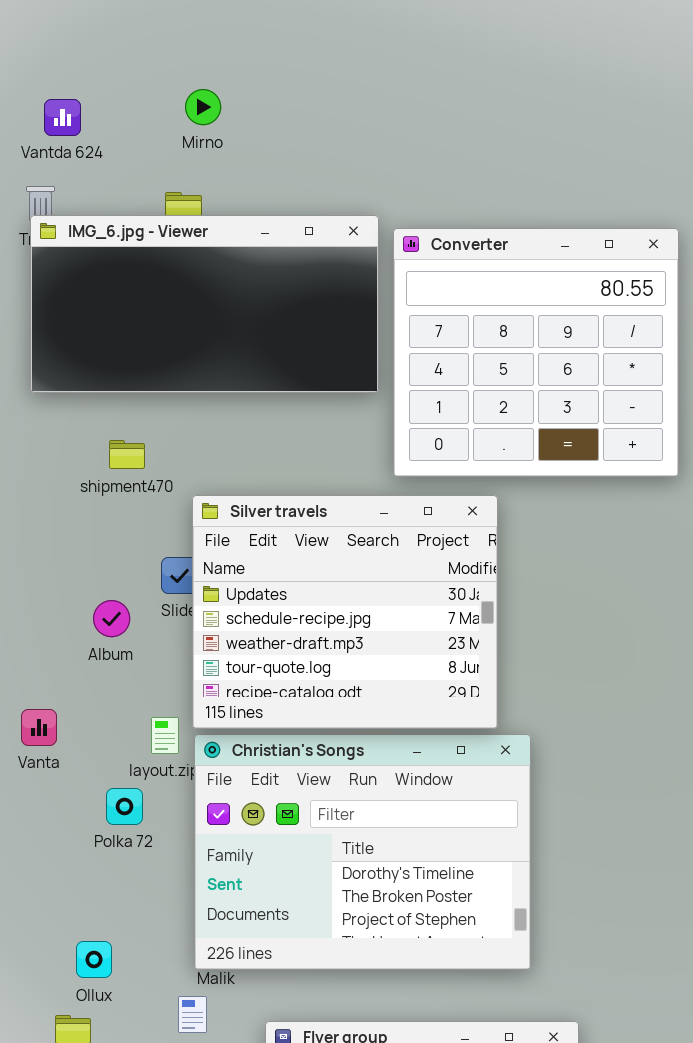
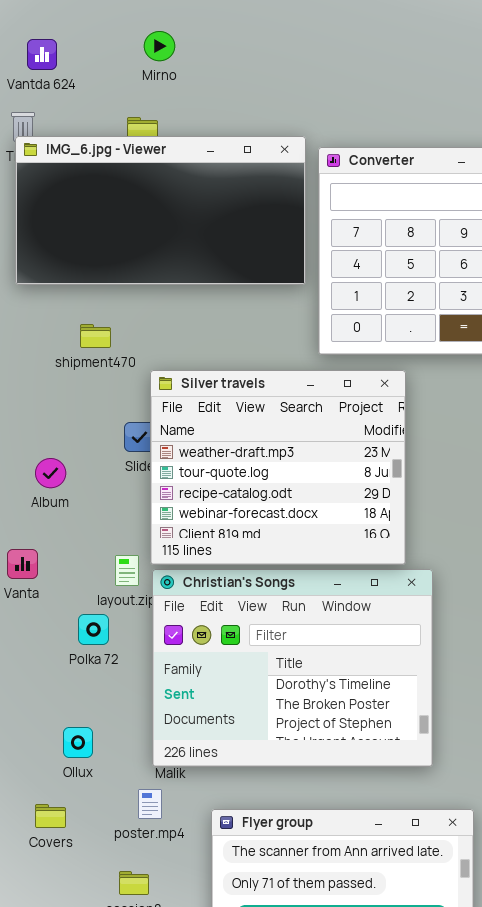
Silver travels: [192,495,498,729] -> [150,370,406,565], scrolled down 2 rows
Album: [93,600,130,637] -> [35,458,66,488], moved
Ollux: [76,941,112,978] -> [63,727,93,758], moved

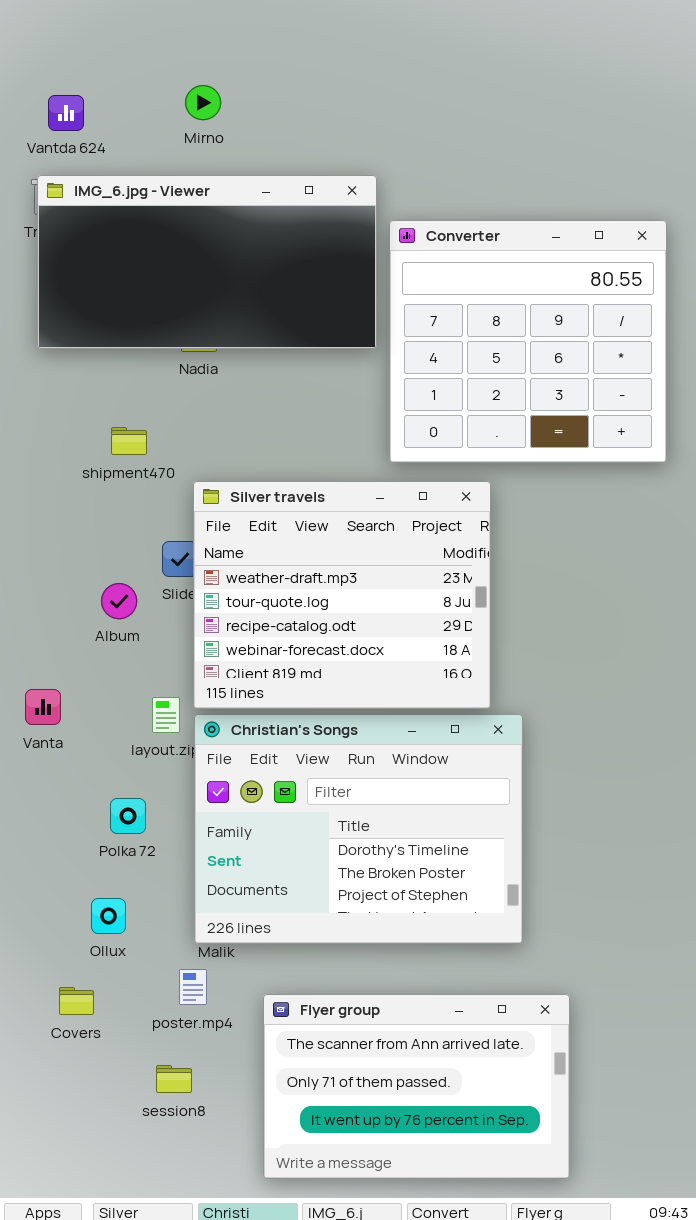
IMG_6.jpg - Viewer: [15,136,306,285] -> [37,175,377,349], moved
Album: [35,458,66,488] -> [101,583,137,619], moved
Polka 72: [78,614,109,645] -> [110,798,146,834], moved

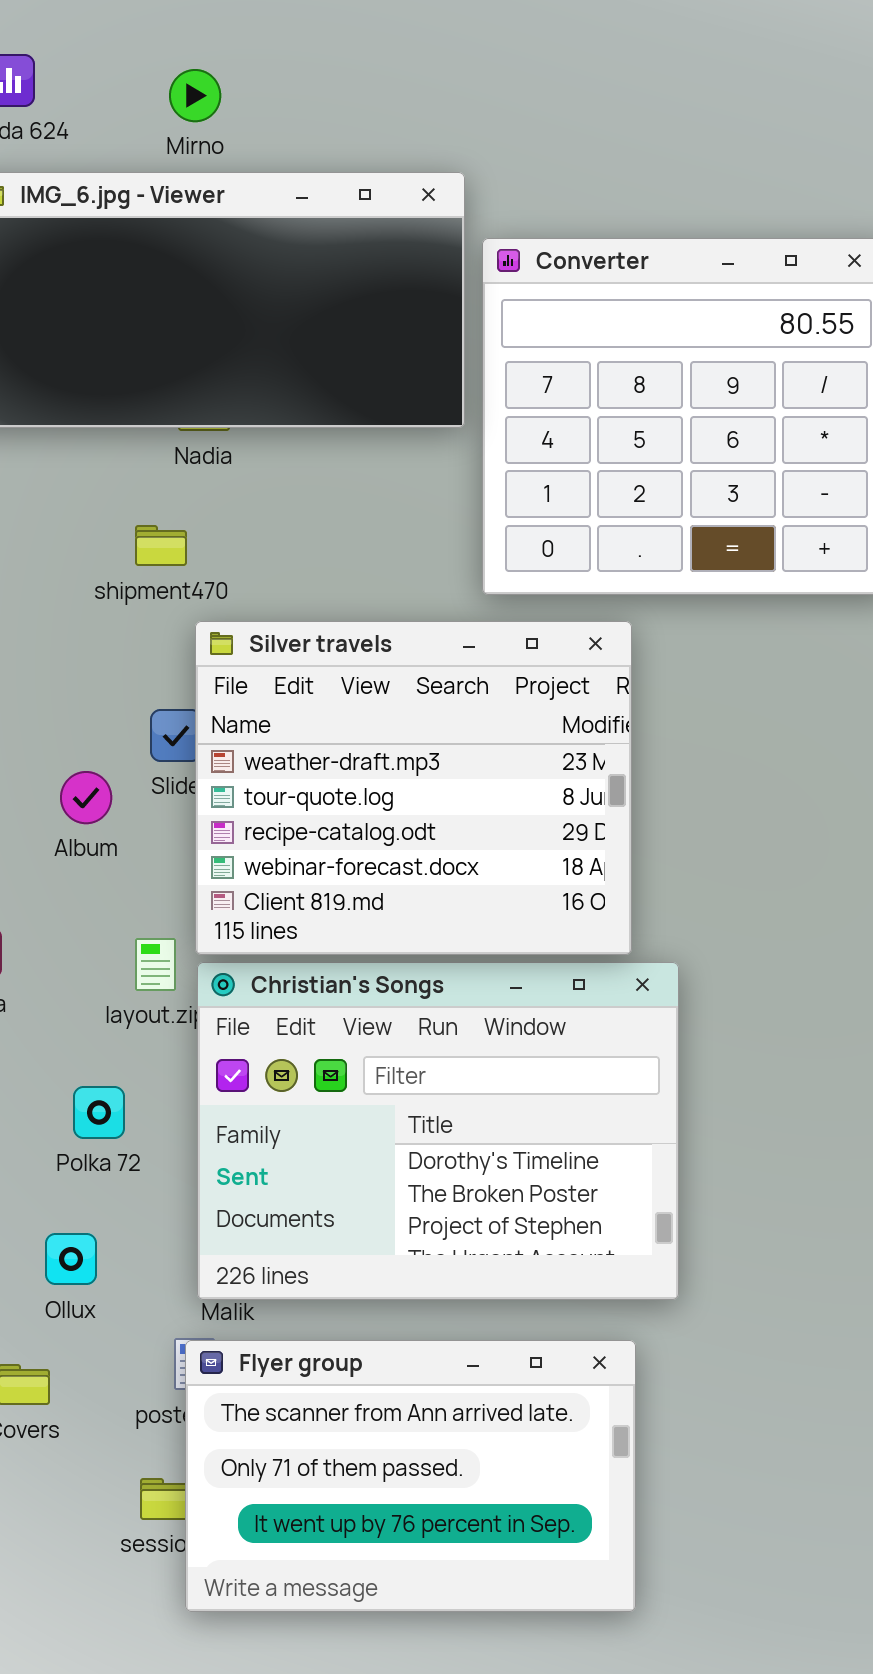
Mirno: [185,85,221,120] -> [169,69,221,122], moved
shipment470: [111,427,147,455] -> [135,525,187,566], moved
Flyer group: [263,994,570,1179] -> [185,1340,636,1612], moved

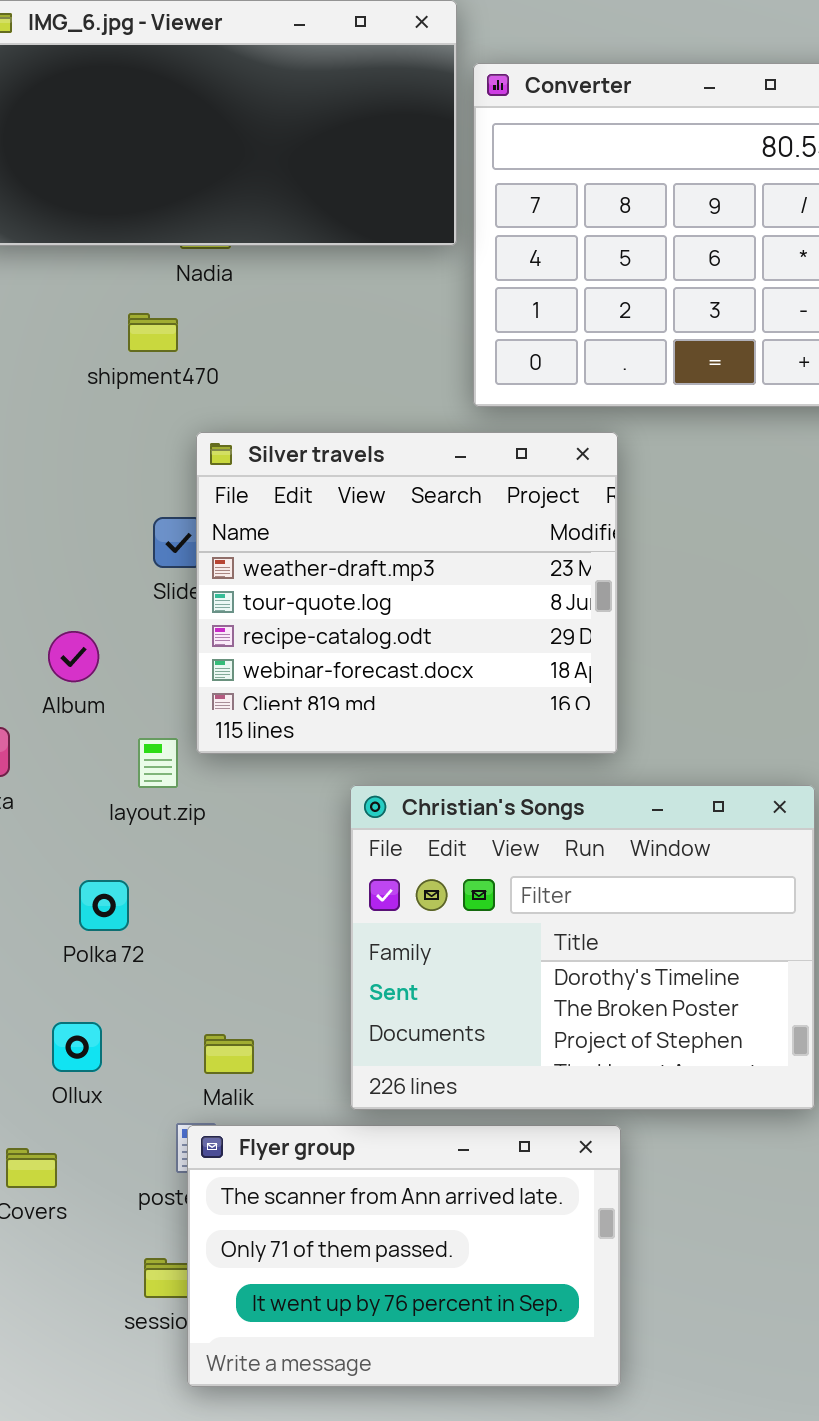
shipment470: [135,525,187,566] -> [128,313,178,352], moved
Album: [60,771,112,824] -> [48,631,99,682], moved
Christian's Songs: [197,962,679,1300] -> [350,785,815,1110], moved

